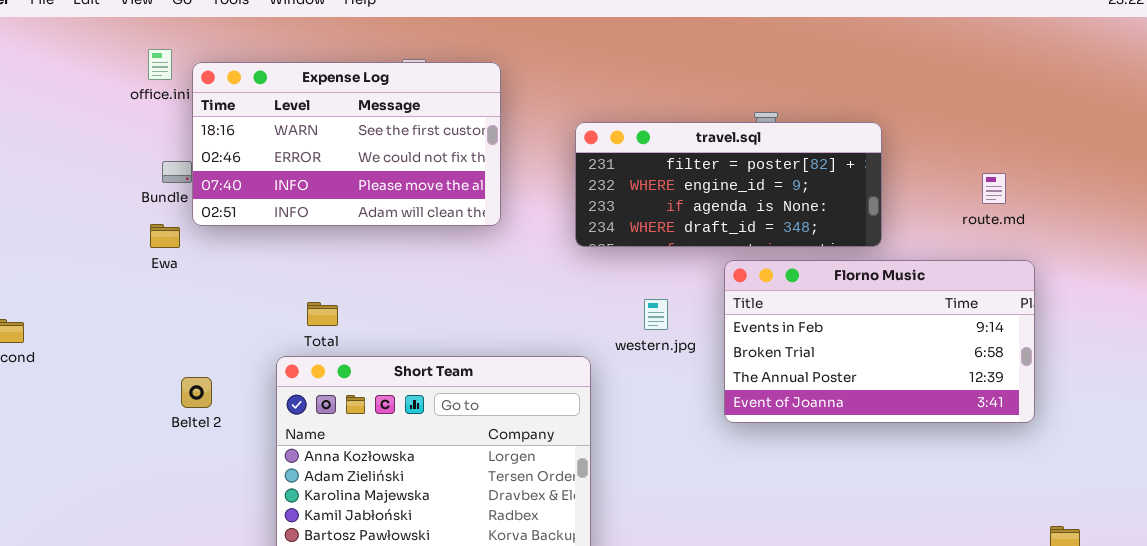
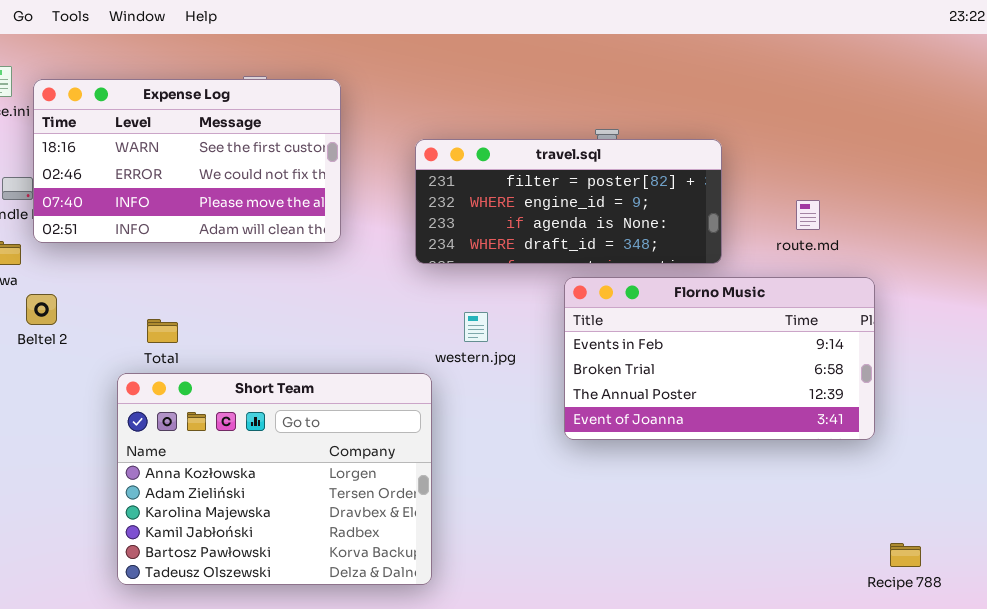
route.md: [982,173,1006,204] -> [796,200,820,230], moved
western.jpg: [644,299,668,330] -> [464,312,488,342], moved
Beltel 2: [181,377,212,408] -> [26,294,57,325], moved

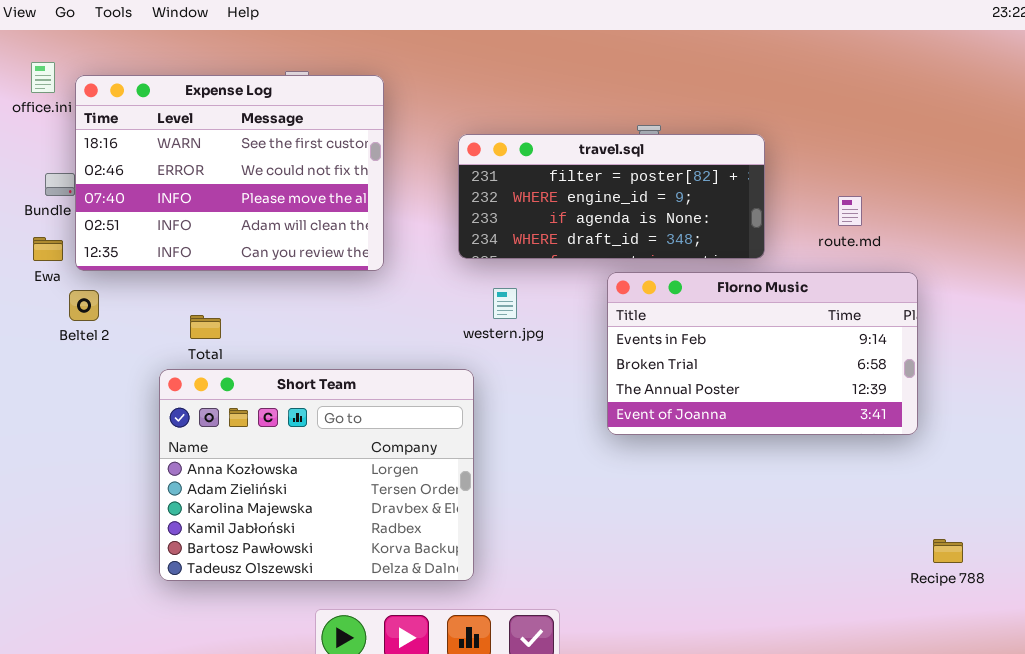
Expense Log: [33,79,341,243] -> [75,75,384,271], resized
western.jpg: [464,312,488,342] -> [493,288,517,319], moved

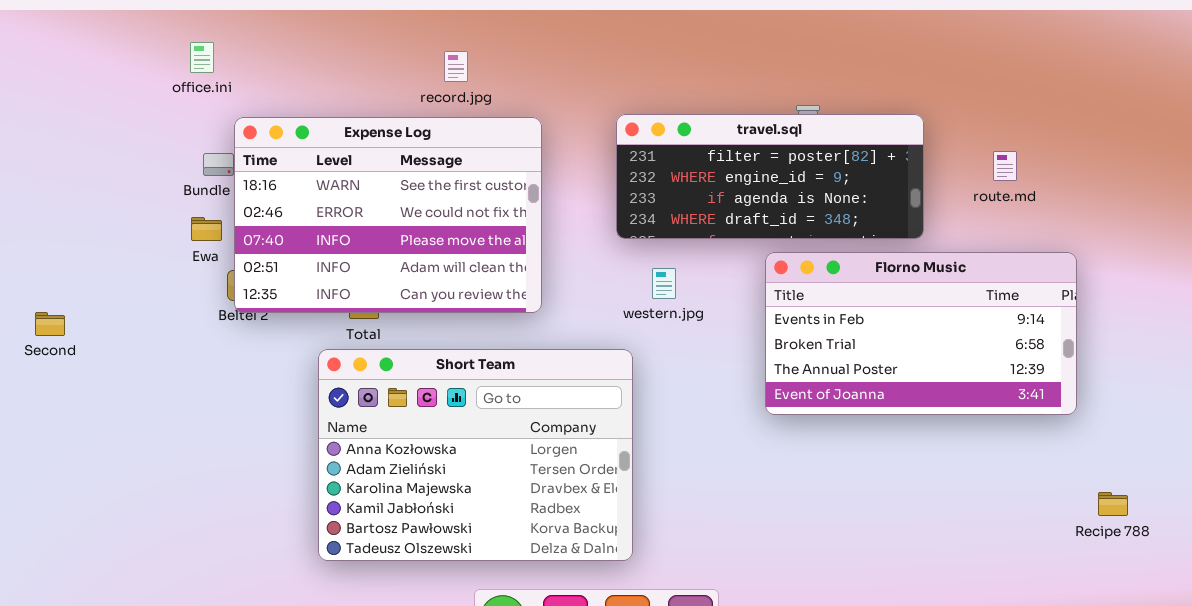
Expense Log: [75,75,384,271] -> [234,117,542,313], moved
route.md: [838,196,862,226] -> [993,151,1017,181], moved
Recipe 788: [933,539,963,563] -> [1098,492,1128,516], moved

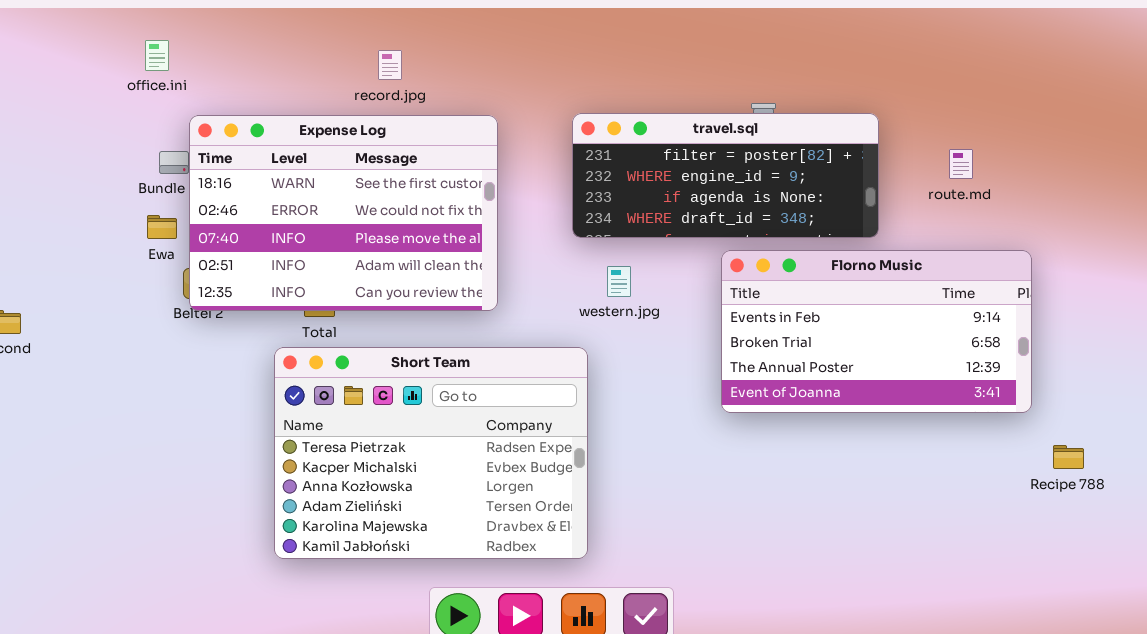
record.jpg: [444,51,468,82] -> [378,50,402,80], moved
Short Team: [318,349,633,561] -> [274,347,588,559], scrolled up 2 rows
Recipe 788: [1098,492,1128,516] -> [1053,445,1084,469], moved

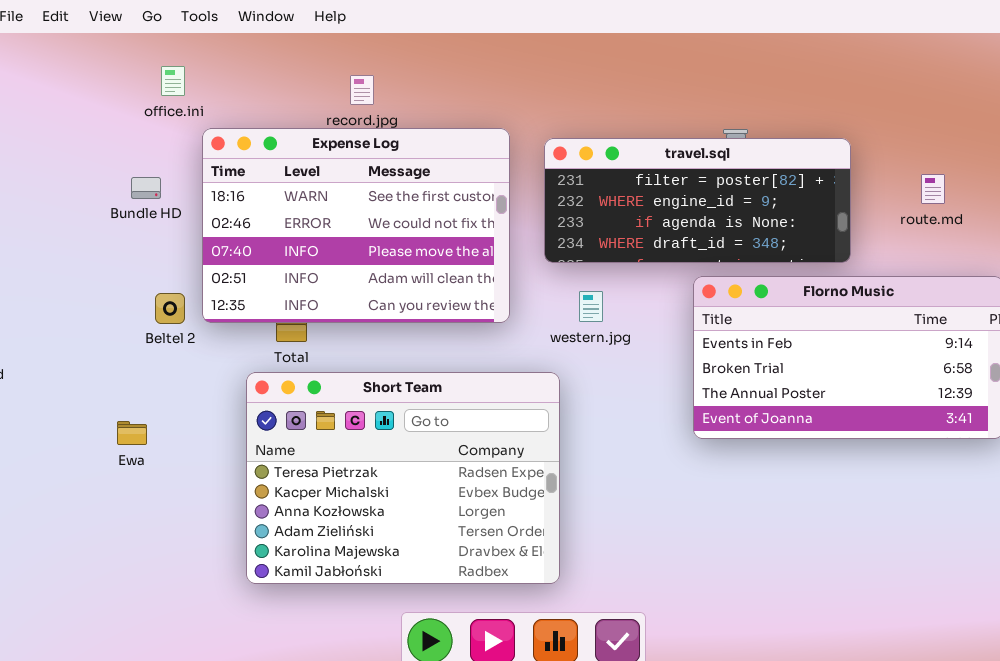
office.ini: [145,40,169,71] -> [161,66,185,96], moved
Expense Log: [189,115,498,311] -> [202,128,510,323], moved
Ewa: [147,215,177,239] -> [117,421,147,445], moved

